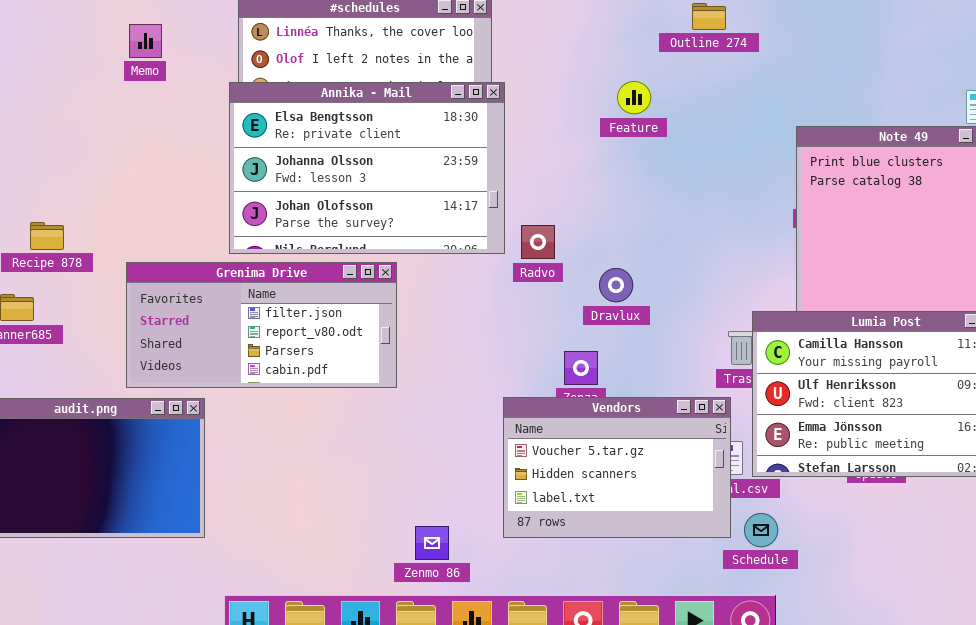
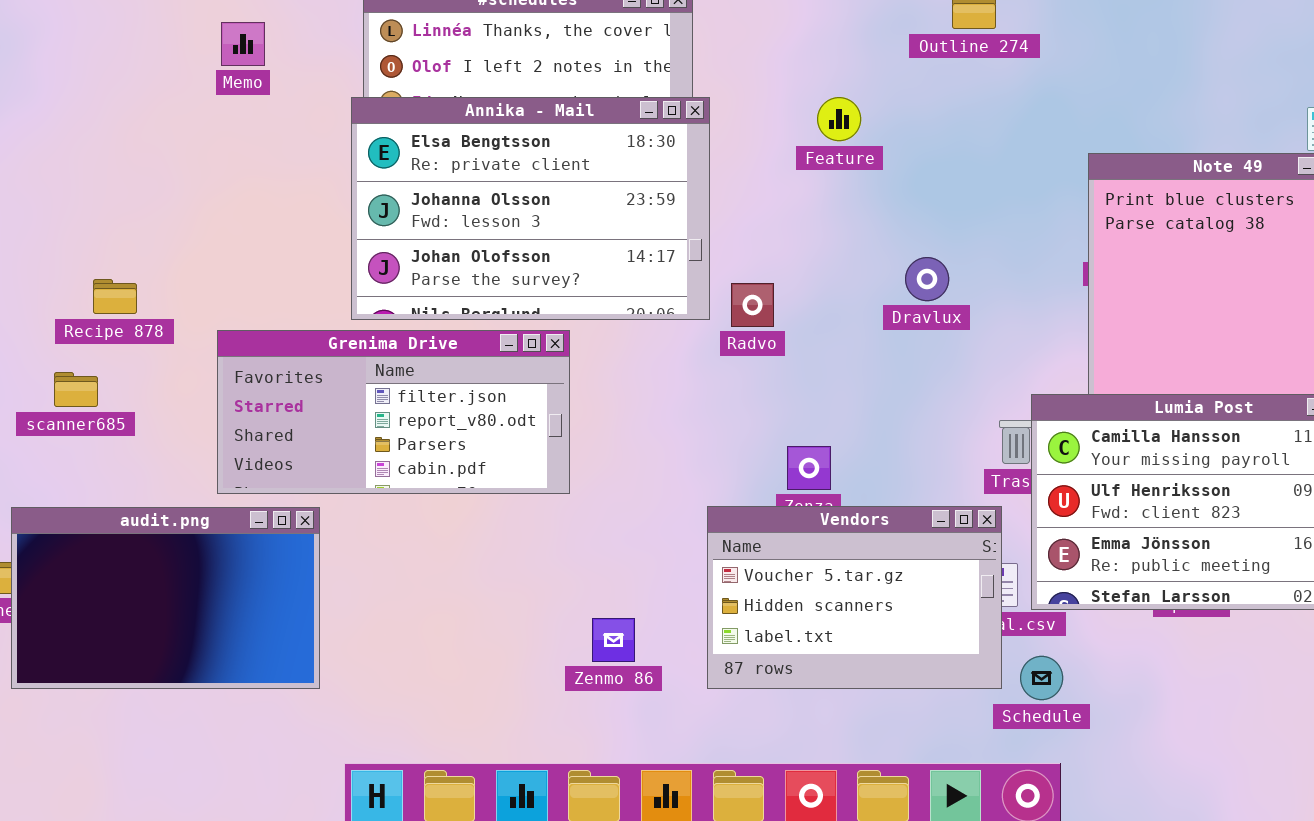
Feature: [617,81,651,114] -> [817,97,861,141], moved
Dravlux: [599,268,633,302] -> [905,257,949,301], moved
Zenmo 86: [415,526,449,560] -> [592,618,635,662], moved

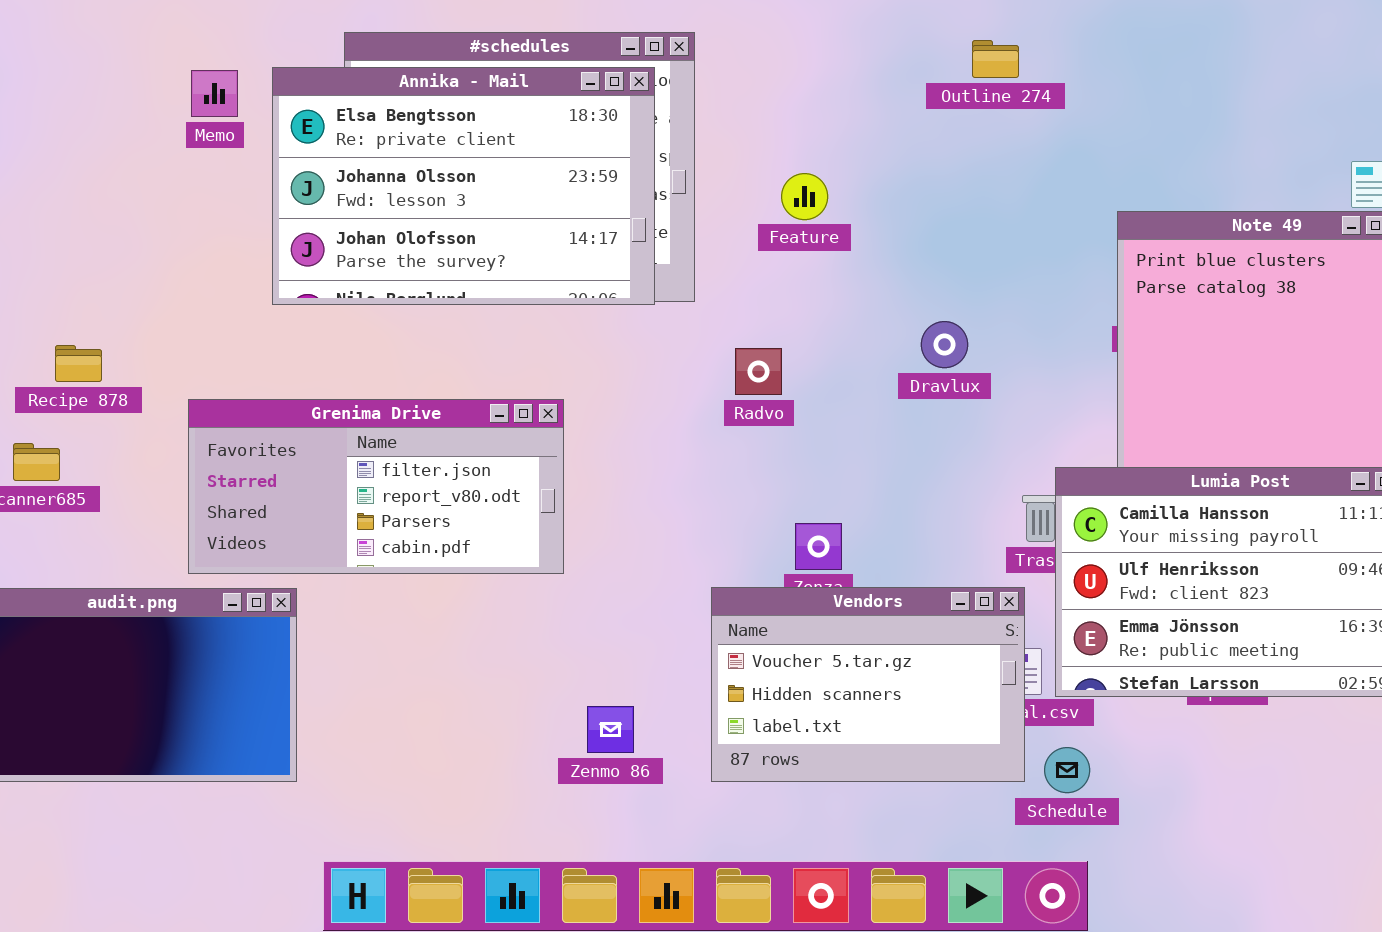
Annika - Mail: [351,97,710,320] -> [272,67,655,305], moved
Feature: [817,97,861,141] -> [781,173,828,220], moved

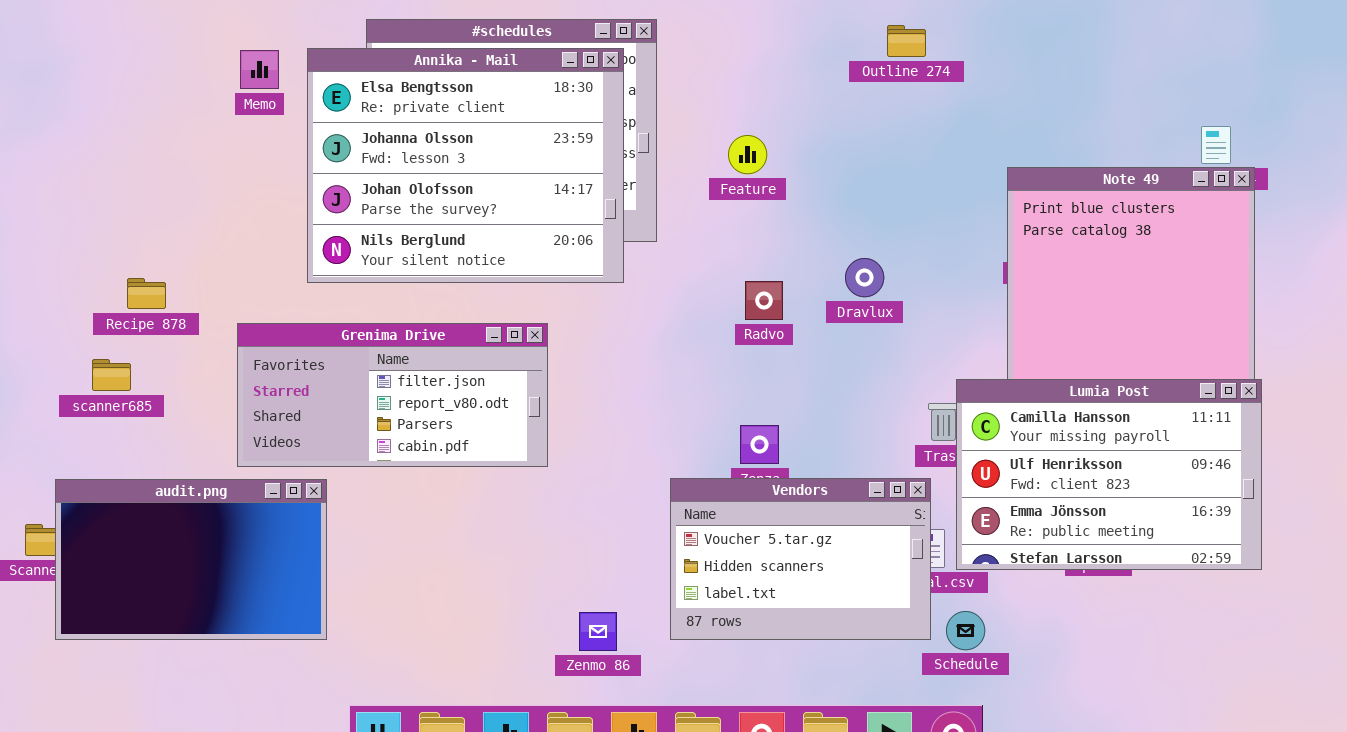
Annika - Mail: [272,67,655,305] -> [307,48,624,283], resized
Radvo: [735,348,782,395] -> [745,281,783,320], moved
Zenmo 86: [587,706,634,753] -> [579,612,617,651], moved

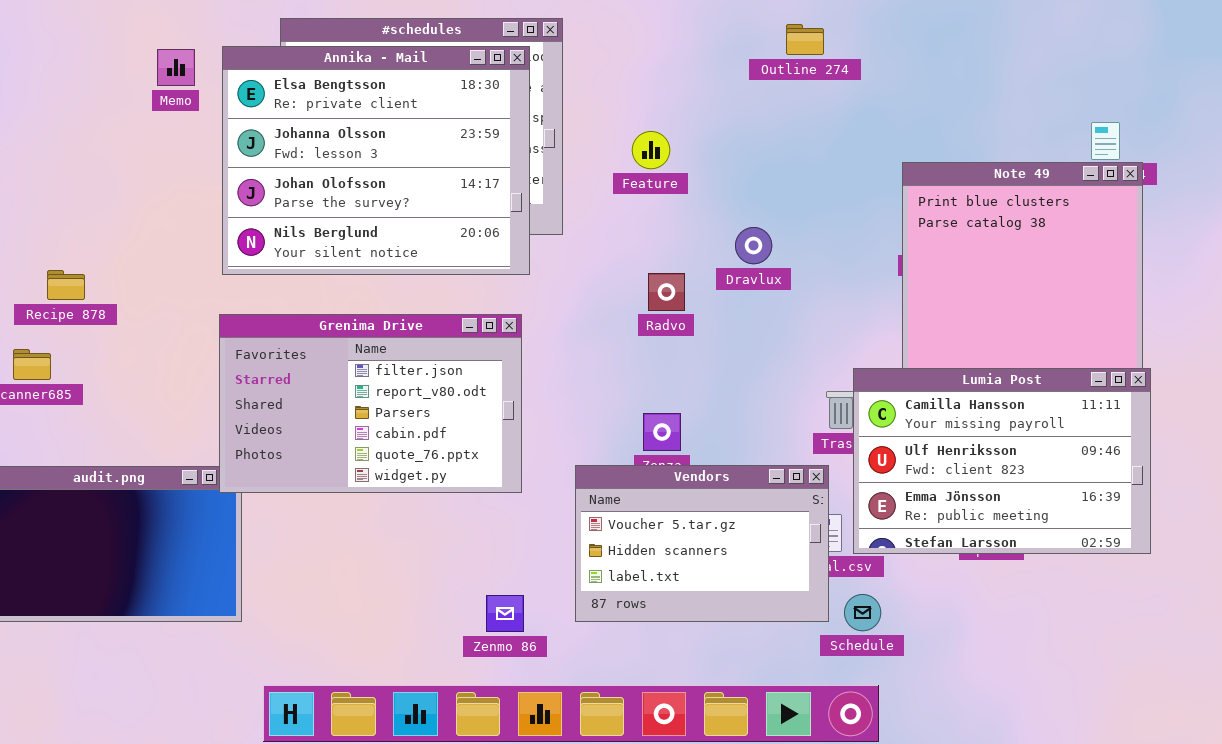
Dravlux: [845,258,884,297] -> [735,227,772,264], moved
Grenima Drive: [237,323,548,467] -> [219,314,522,493], moved, resized

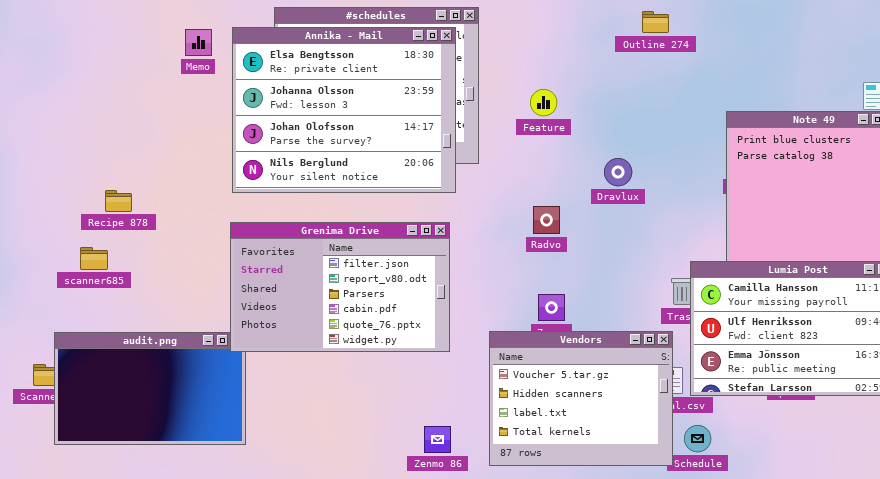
Radvo: [648,273,685,311] -> [533,206,560,234], moved
Vendors: [575,465,829,622] -> [489,331,673,466], resized

